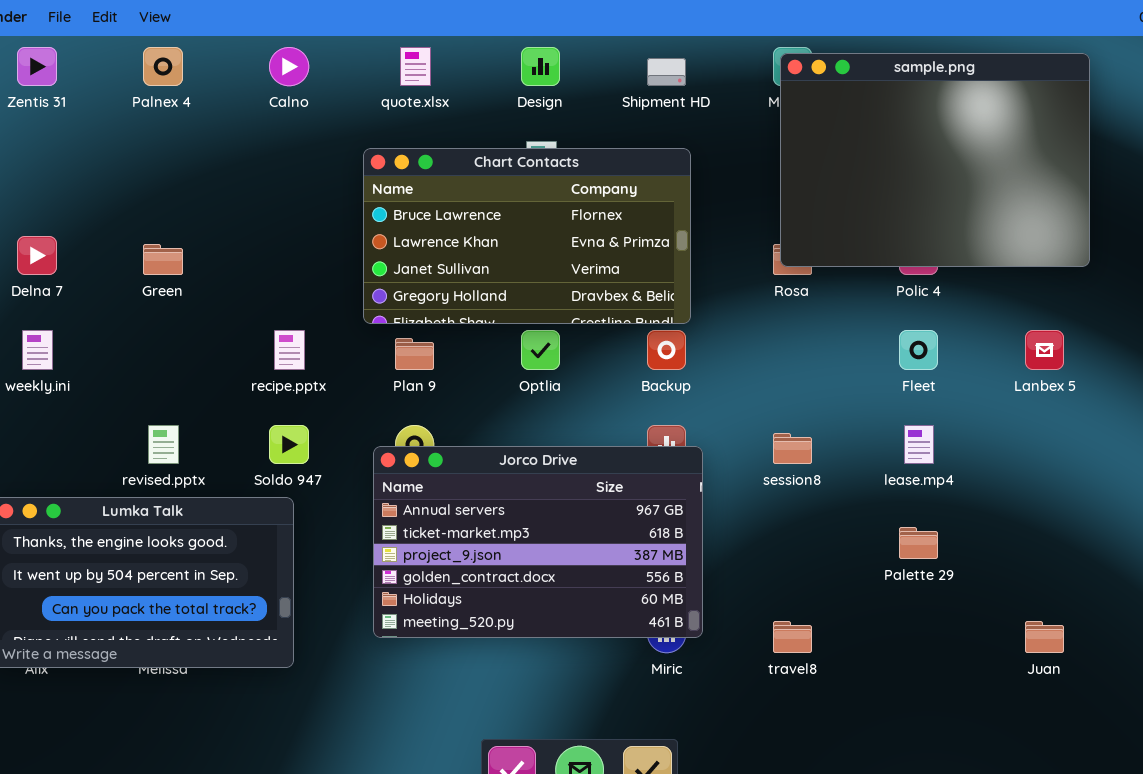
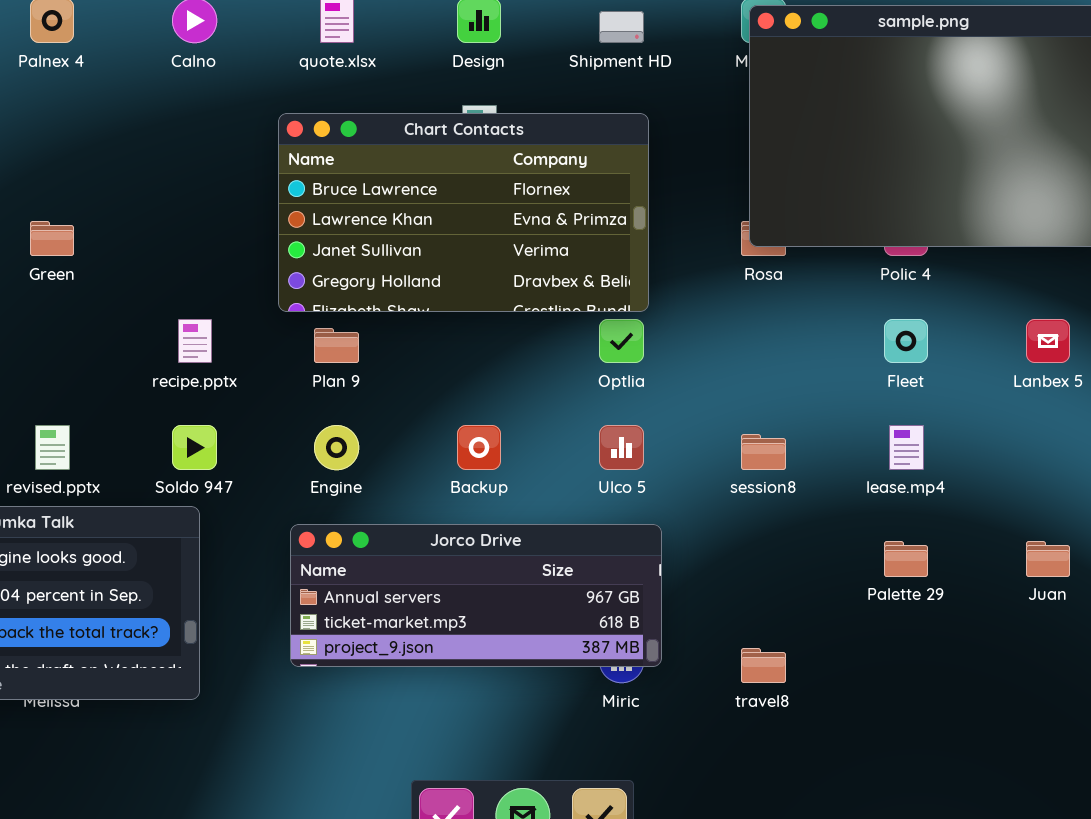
Optlia: [521,330,560,370] -> [599,319,644,363], moved
Backup: [647,330,686,370] -> [457,425,501,470], moved
Jorco Drive: [373,446,703,638] -> [290,524,662,667], resized
Juan: [1025,621,1064,653] -> [1026,541,1070,577], moved

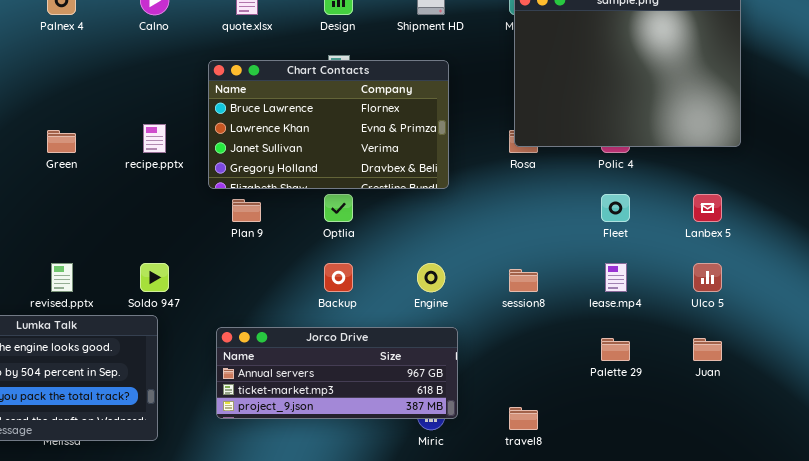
recipe.pptx: [178,319,212,363] -> [143,124,166,153], moved
Optlia: [599,319,644,363] -> [324,194,353,222], moved
Engine: [314,425,359,470] -> [417,263,445,292], moved
Ulco 5: [599,425,644,470] -> [693,263,722,292], moved

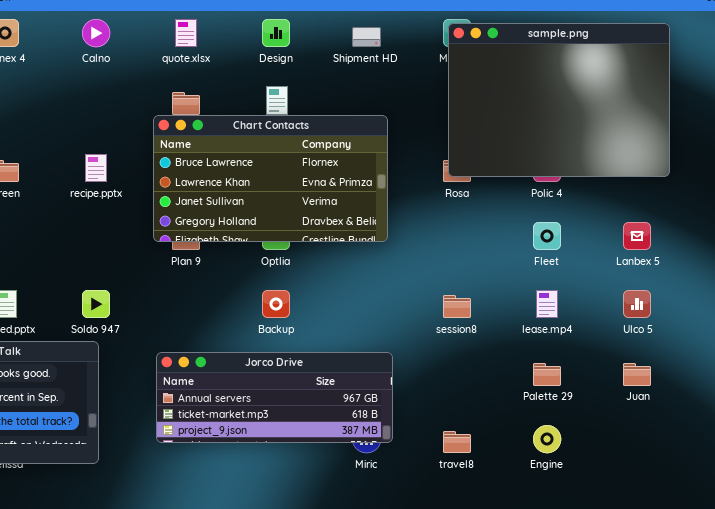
Chart Contacts: [208,60,449,189] -> [153,115,388,242], moved
Engine: [417,263,445,292] -> [533,425,561,453], moved

